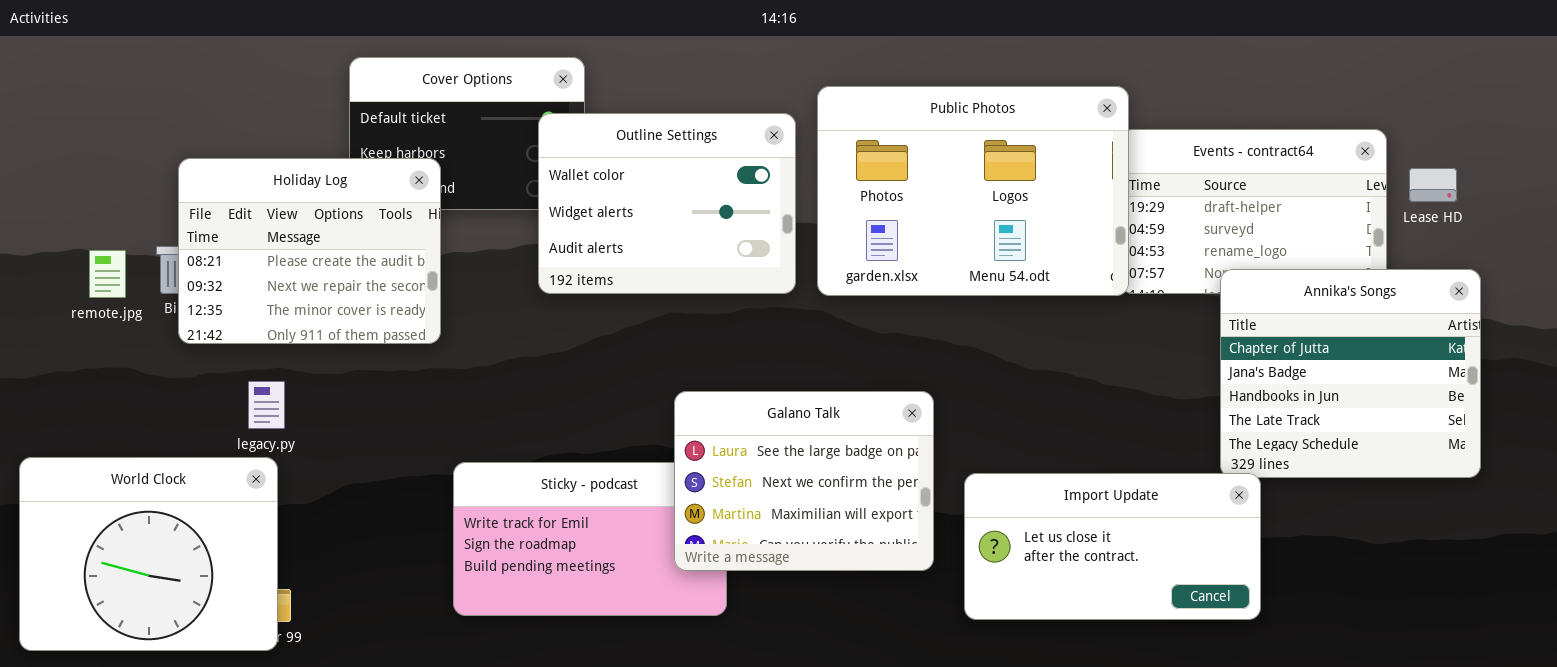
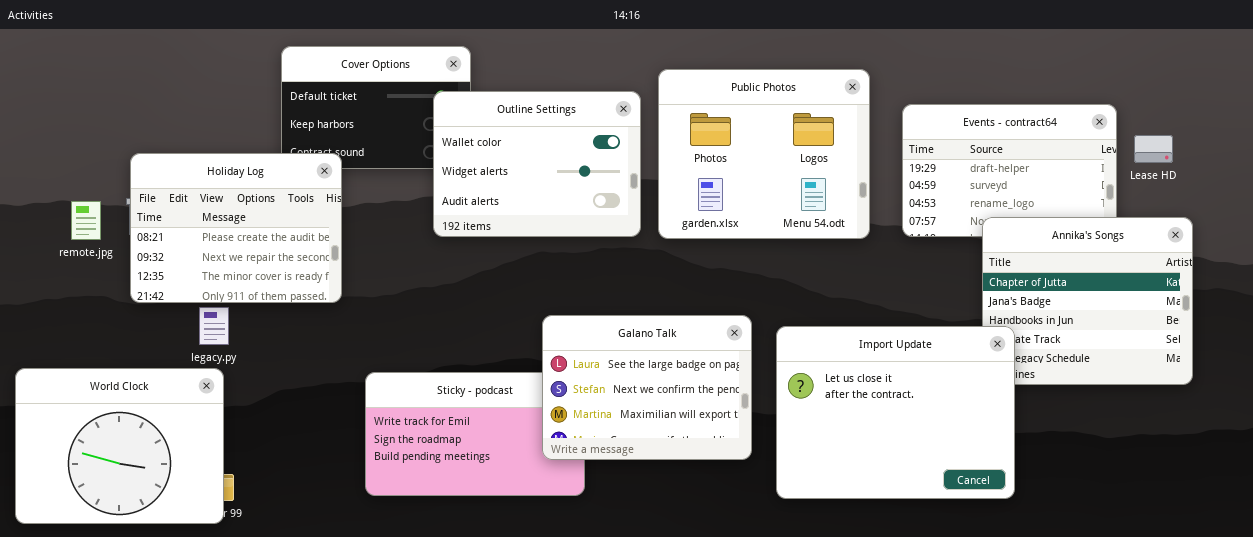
Public Photos: [817,86,1129,296] -> [658,69,870,239], resized
Holiday Log: [178,158,441,344] -> [130,153,342,303], moved
Import Update: [964,473,1261,620] -> [776,326,1015,499], resized

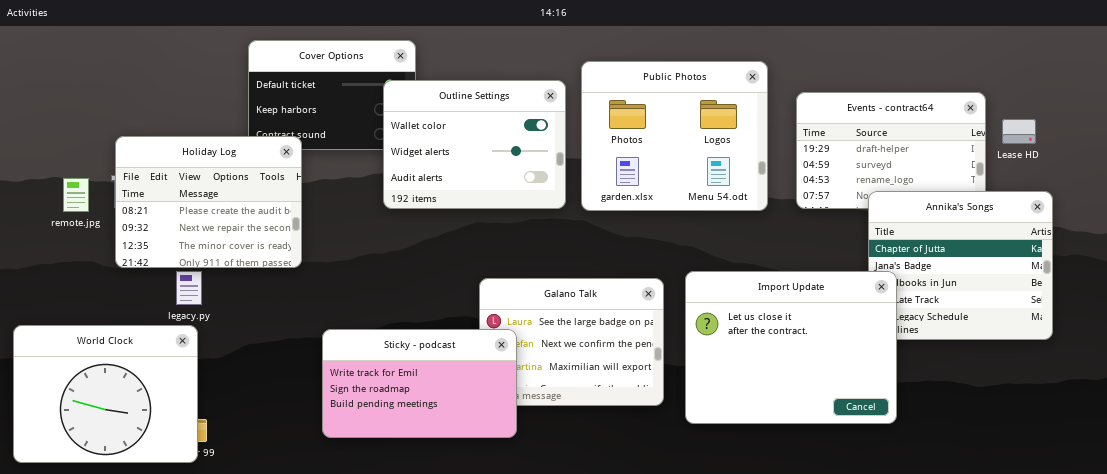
Import Update: [776,326,1015,499] -> [685,271,897,424], moved
Sticky - podcast: [365,372,585,496] -> [322,329,517,438], raised

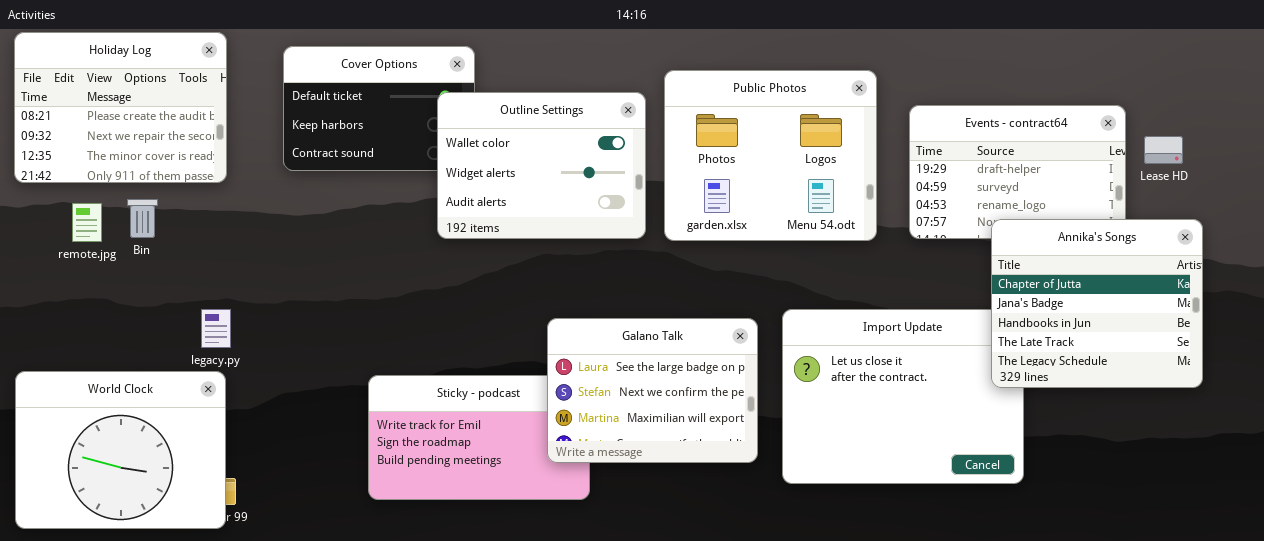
Holiday Log: [115,136,302,268] -> [14,32,227,183], moved
Annika's Songs: [868,191,1053,340] -> [991,219,1203,388], raised
Galano Talk: [479,278,664,406] -> [547,318,758,463], raised

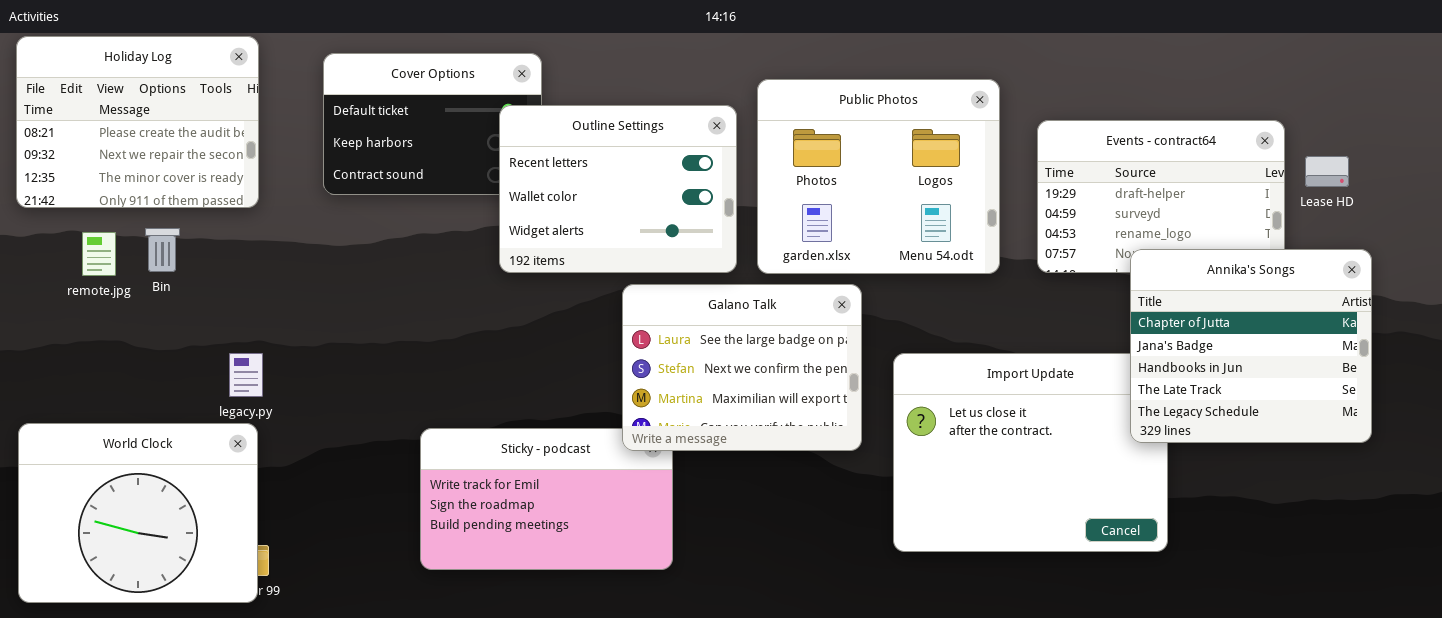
Outline Settings: [437,92,646,239] -> [499,105,737,273], scrolled up 1 row
Galano Talk: [547,318,758,463] -> [622,284,862,451], moved

